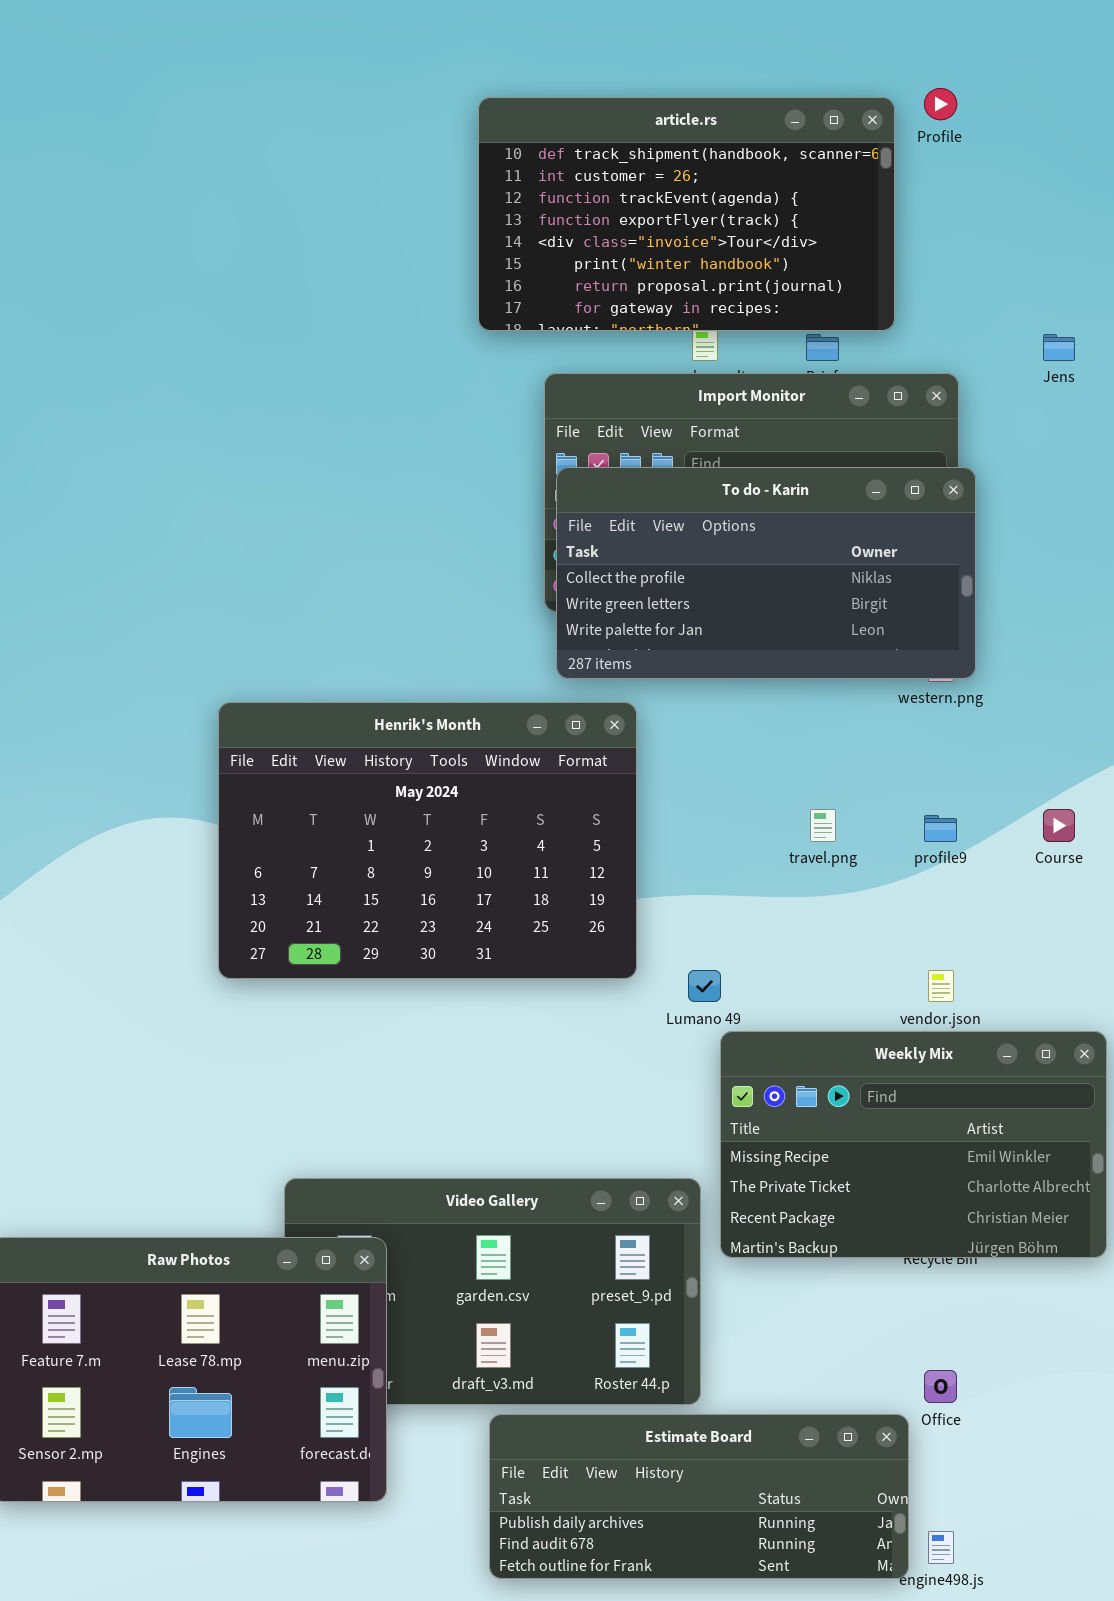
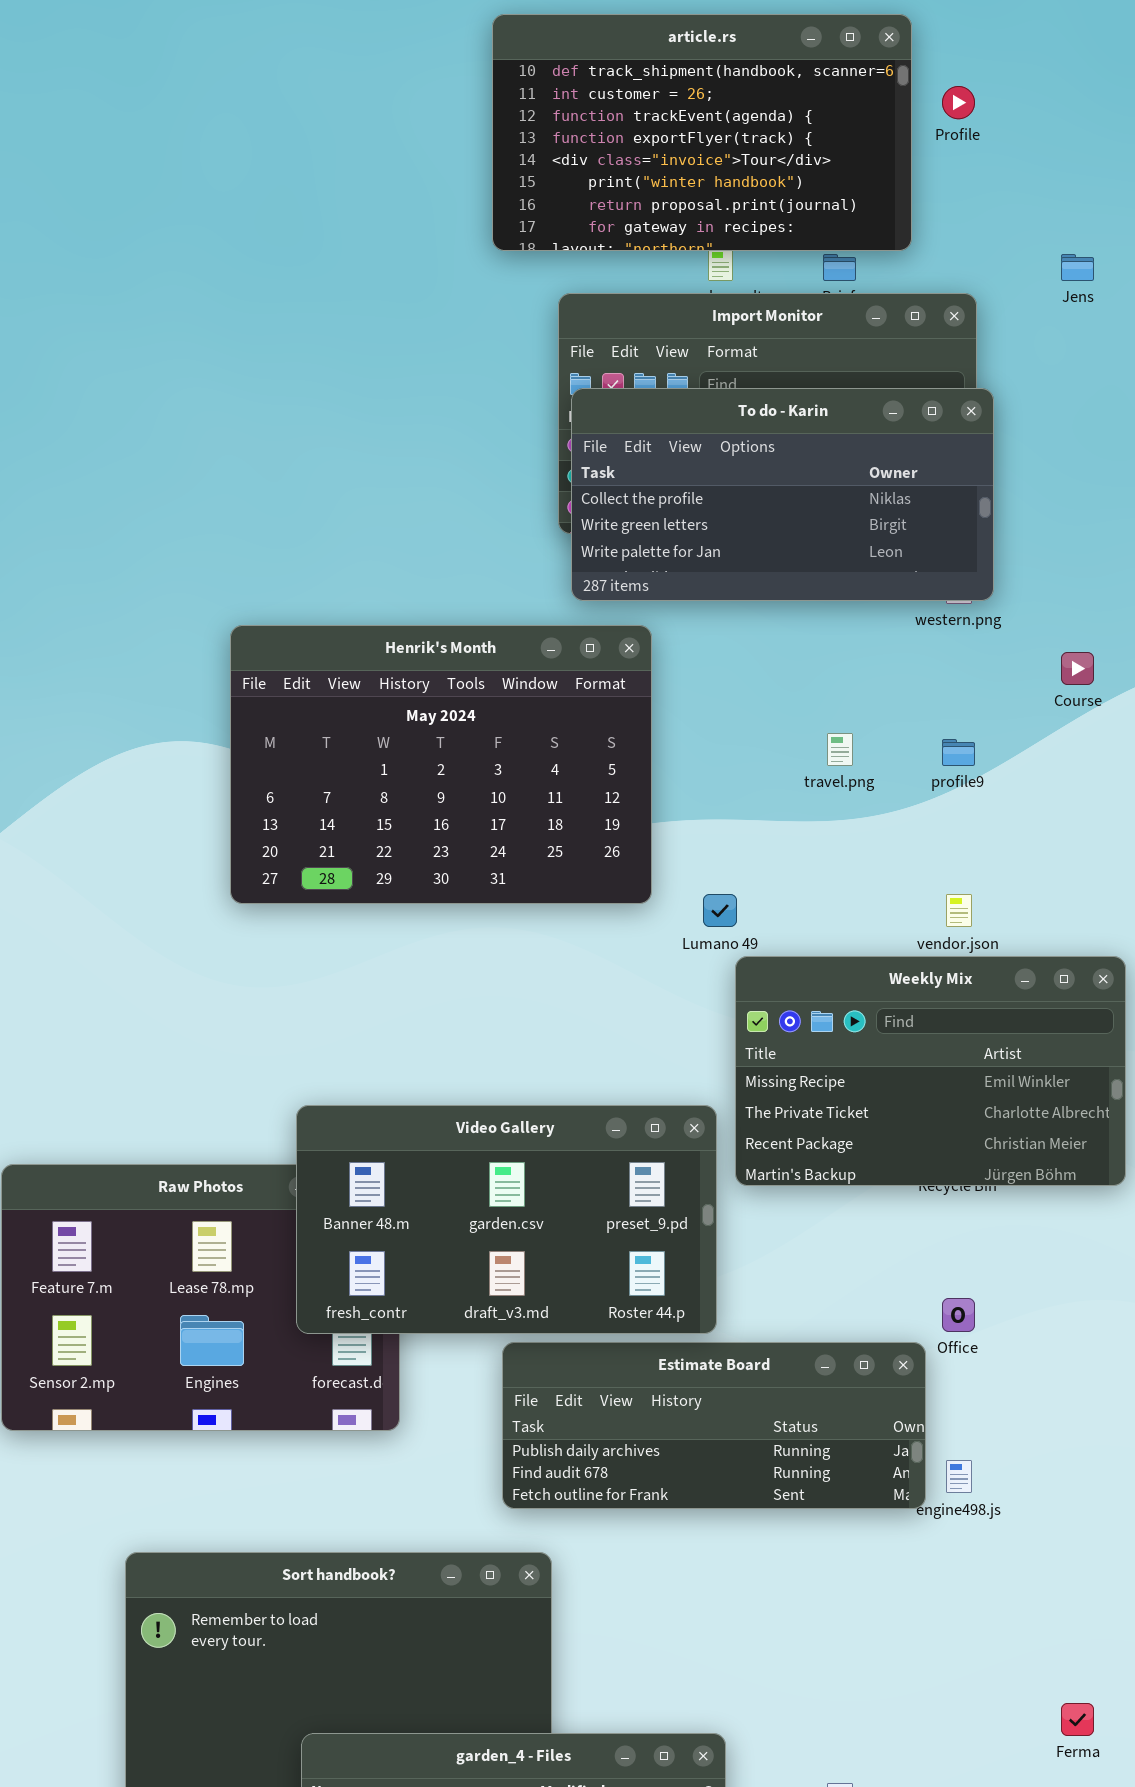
Profile: [924,88,957,120] -> [942,86,975,119], moved
Course: [1043,809,1075,842] -> [1061,652,1094,685], moved
Video Gallery: [284,1178,701,1405] -> [296,1105,717,1334], raised

